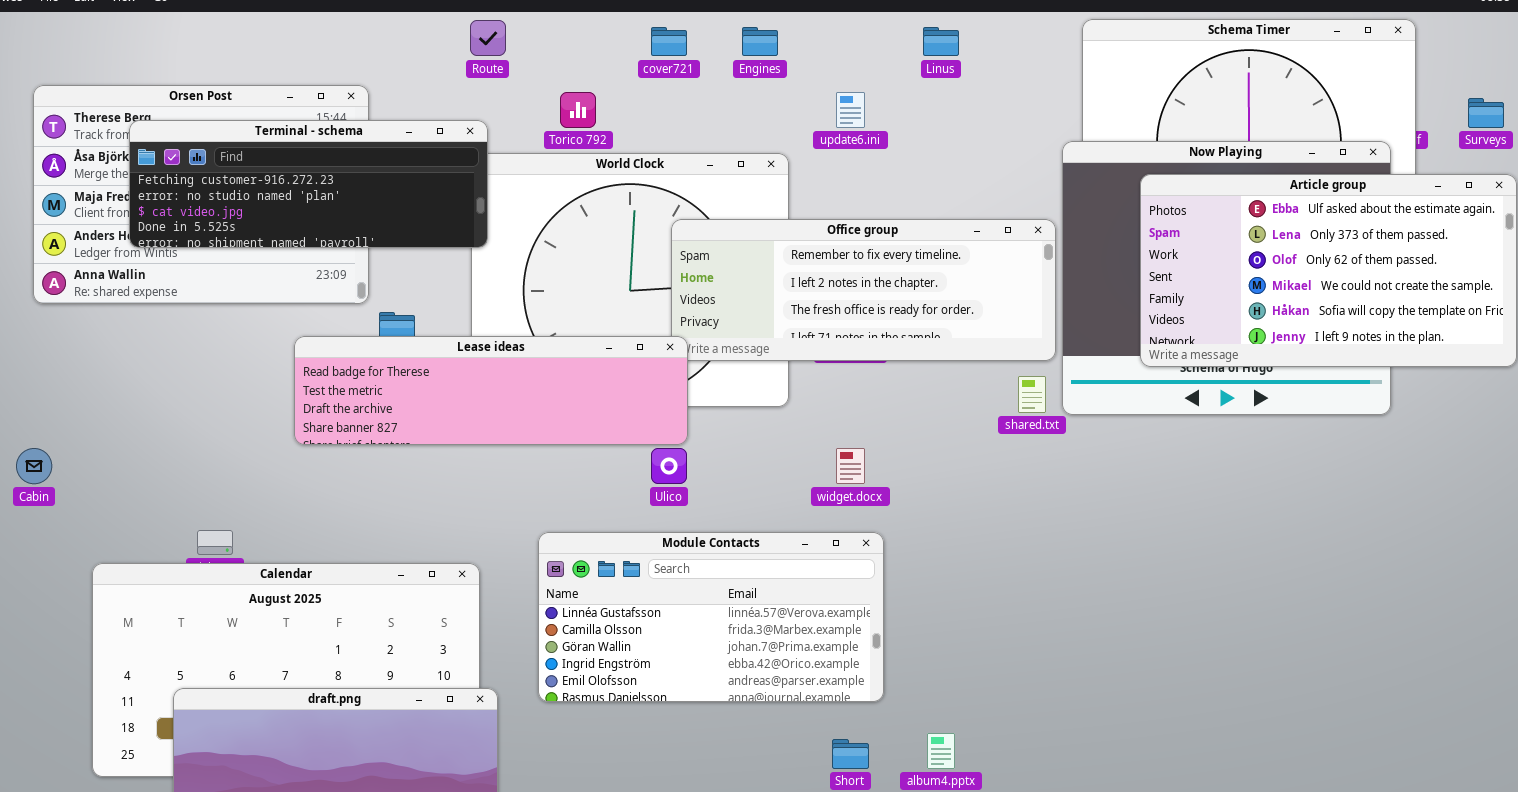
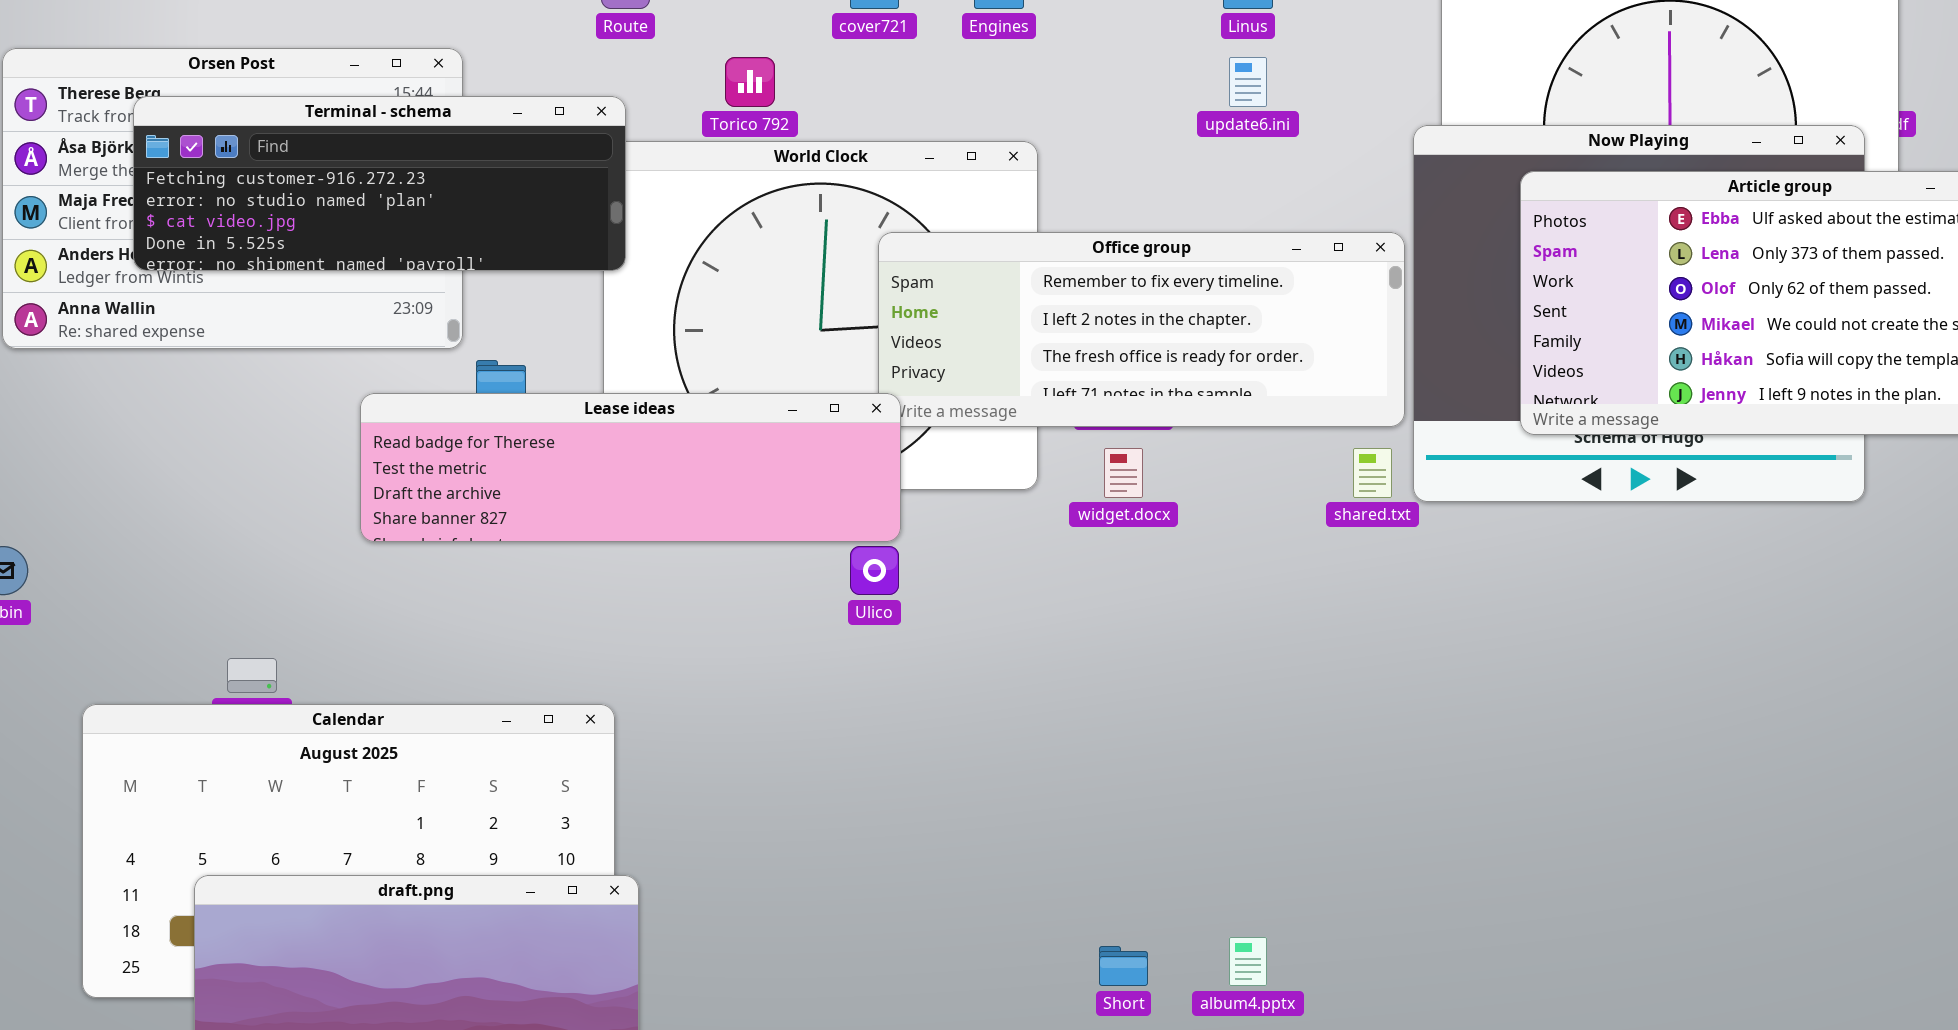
update6.ini: [836,92,865,128] -> [1229,57,1267,107], moved
widget.docx: [836,448,865,484] -> [1104,448,1143,498], moved
Module Contacts: [538,532,884,702] -> none, closed

